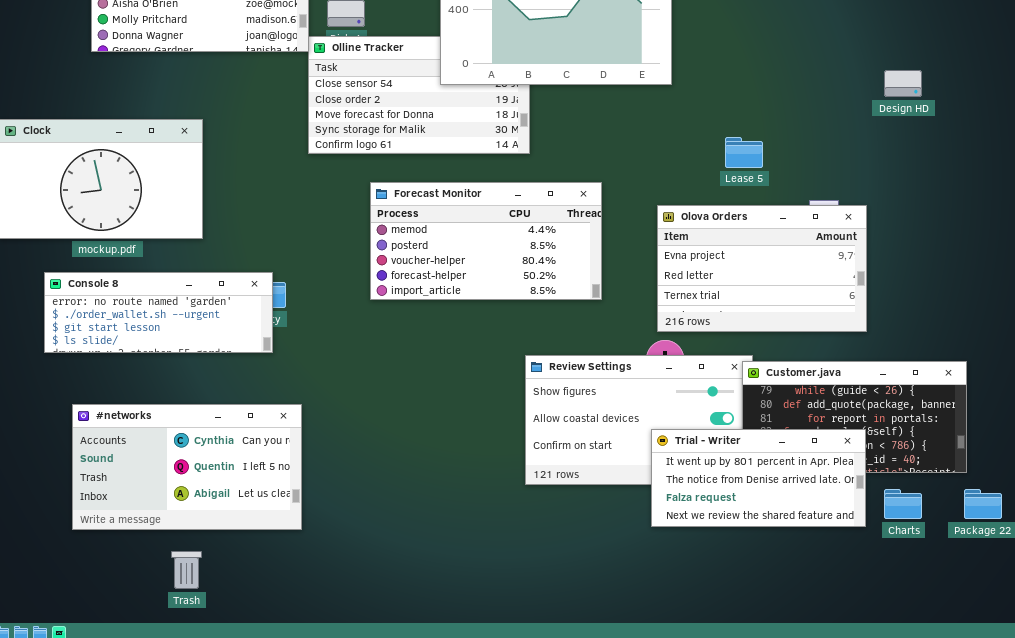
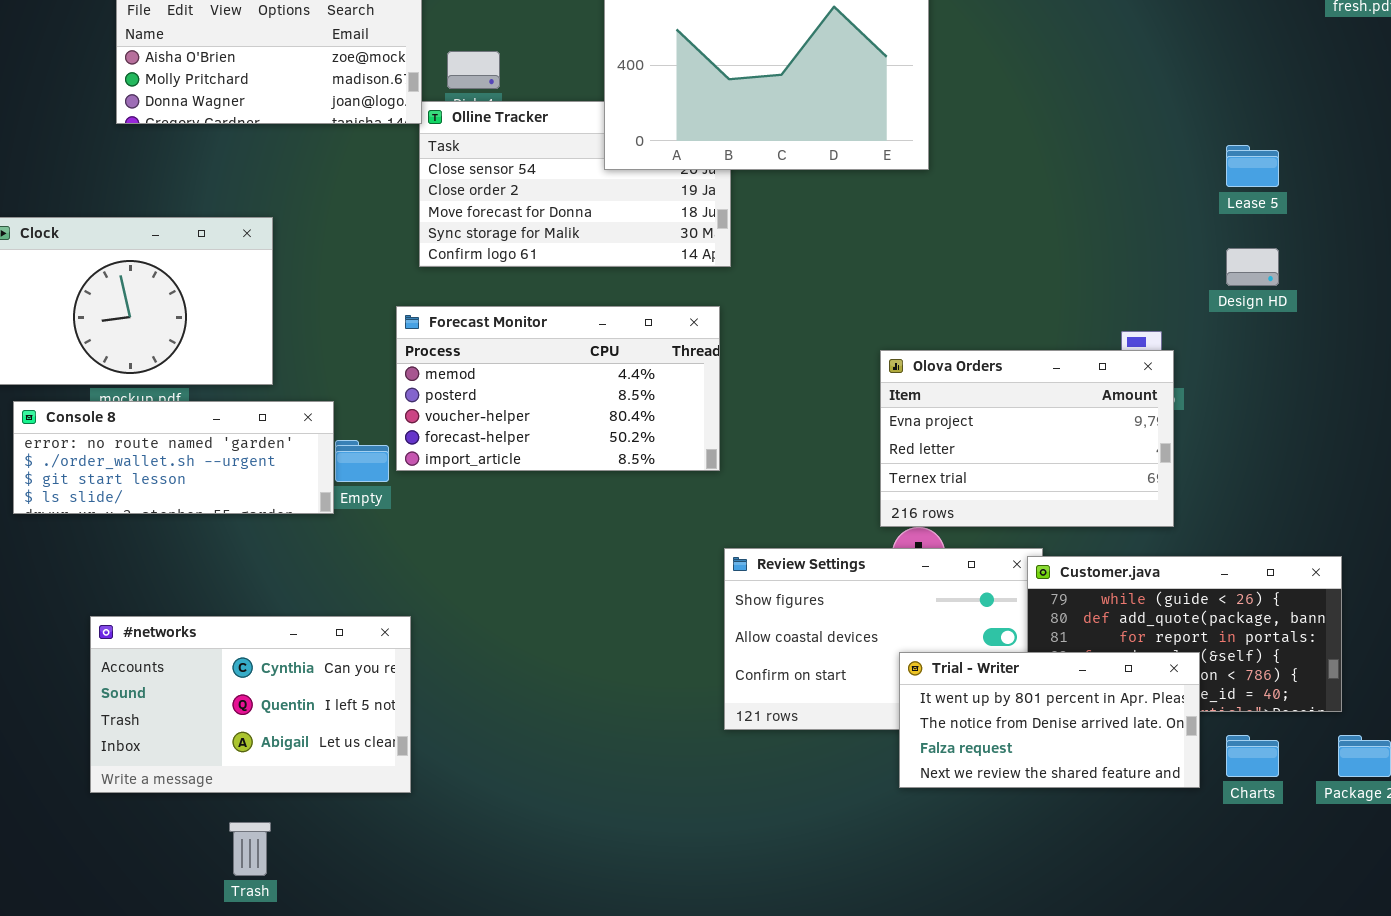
Design HD: [884,70,922,97] -> [1226,248,1279,286], moved
Lease 5: [725,137,763,168] -> [1226,145,1279,187], moved
Forecast Monitor: [370,182,602,300] -> [396,306,720,471], moved
Olova Orders: [657,205,867,332] -> [880,350,1174,527], moved
Console 8: [44,272,273,353] -> [13,401,334,514], moved

